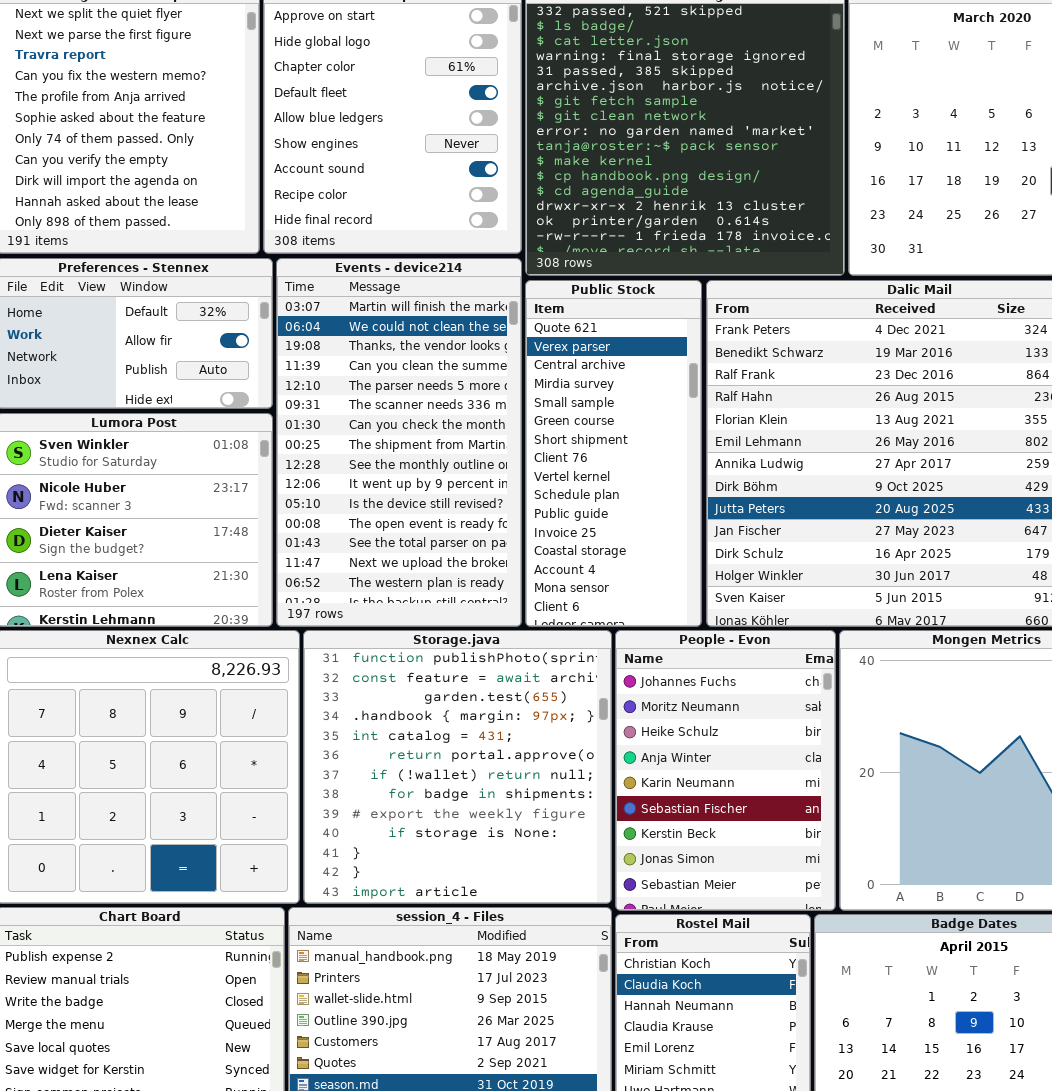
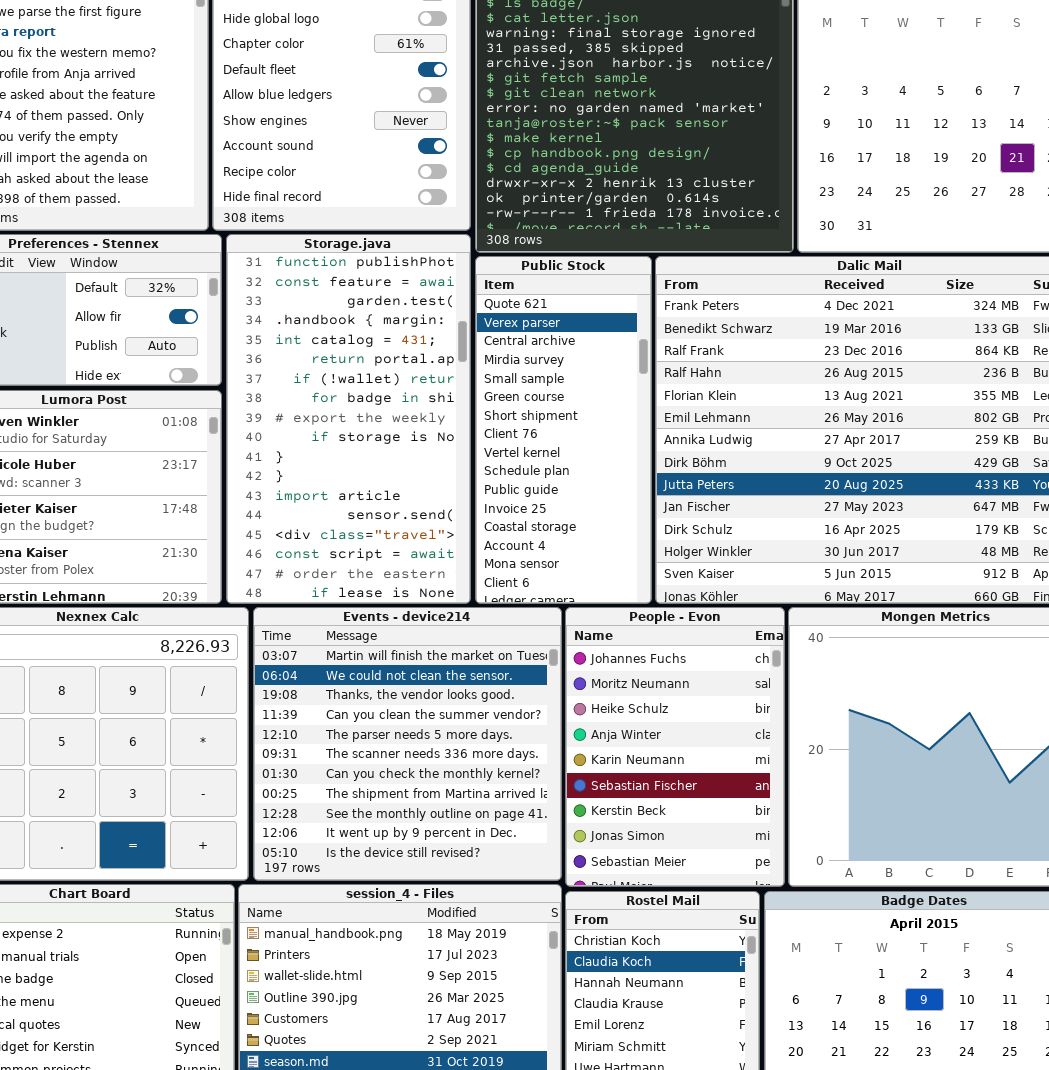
Events - device214: [276,258,522,627] -> [253,607,562,881], moved, resized
Storage.java: [303,630,612,904] -> [226,234,471,604], moved, resized

